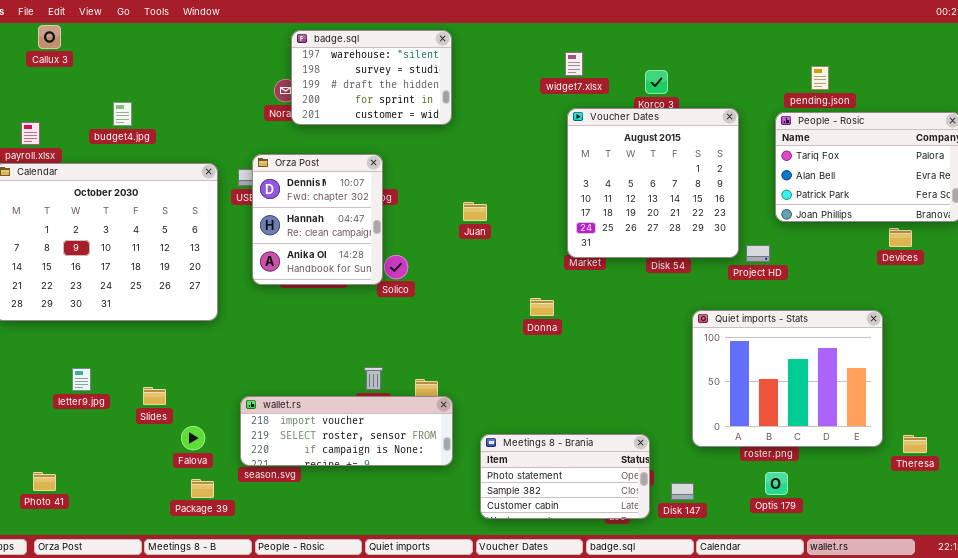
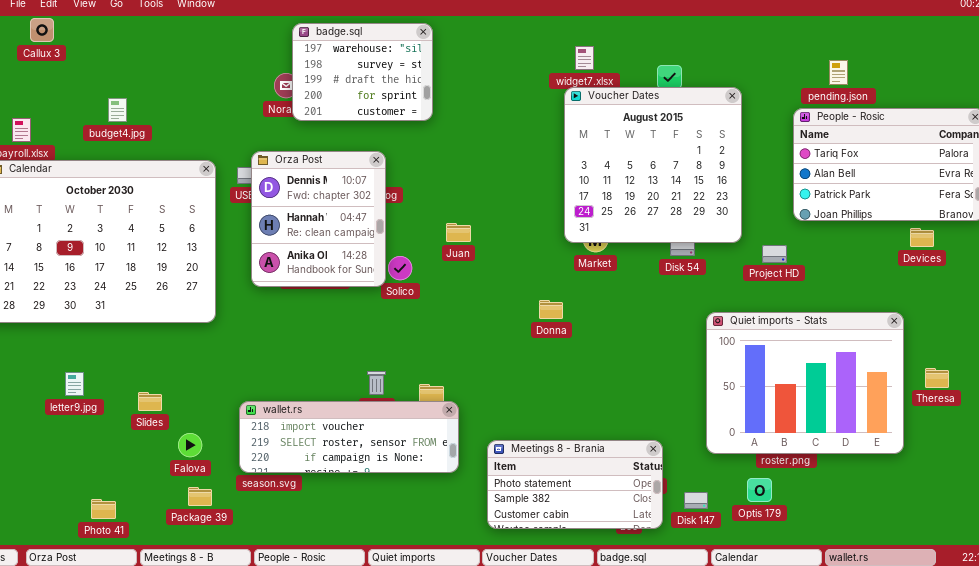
badge.sql: [291,30,452,125] -> [292,23,433,121], resized
Voucher Dates: [567,108,739,258] -> [564,87,742,243], moved
Juan: [463,202,487,221] -> [446,223,471,242], moved
Theresa: [903,435,927,453] -> [925,368,949,388], moved
Optis 179: [765,472,788,495] -> [747,478,772,502], moved
Photo 41: [33,472,56,491] -> [91,499,116,519], moved

